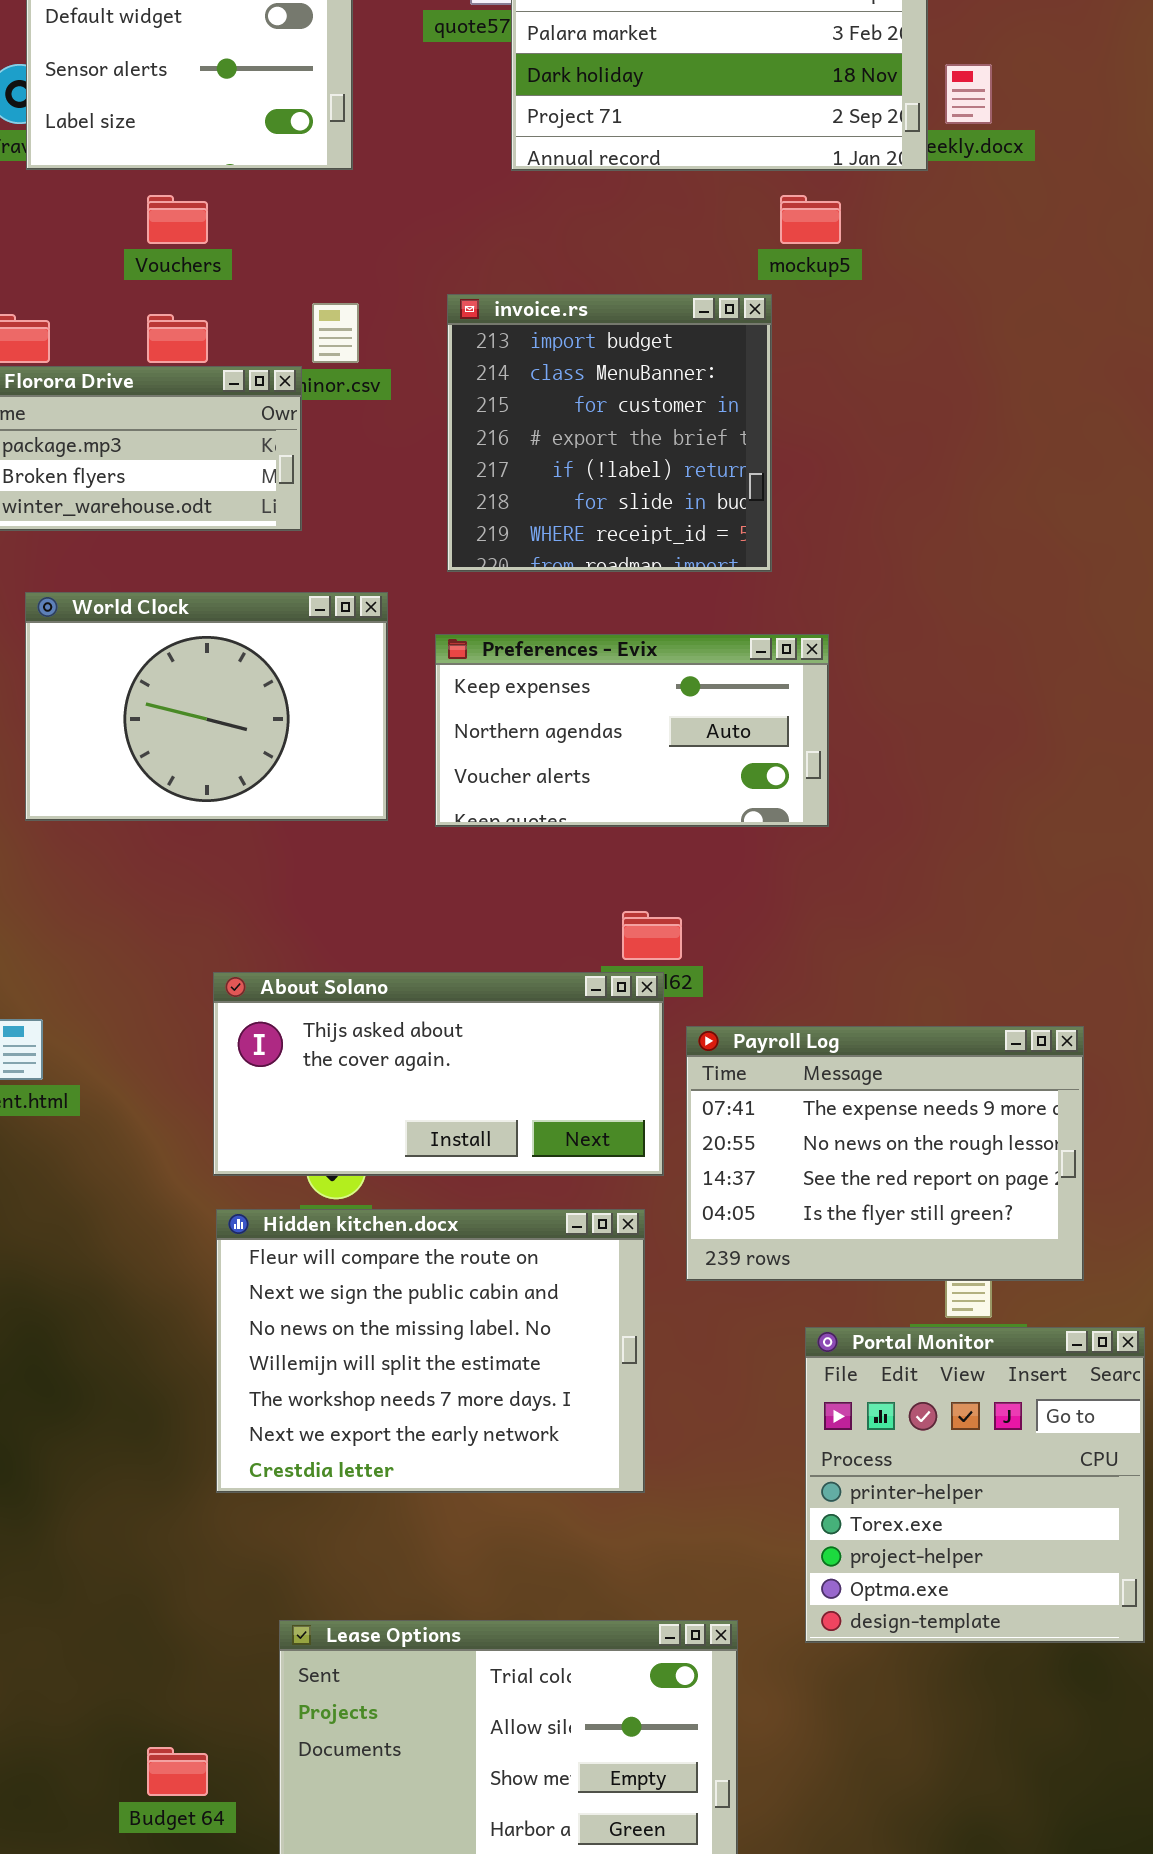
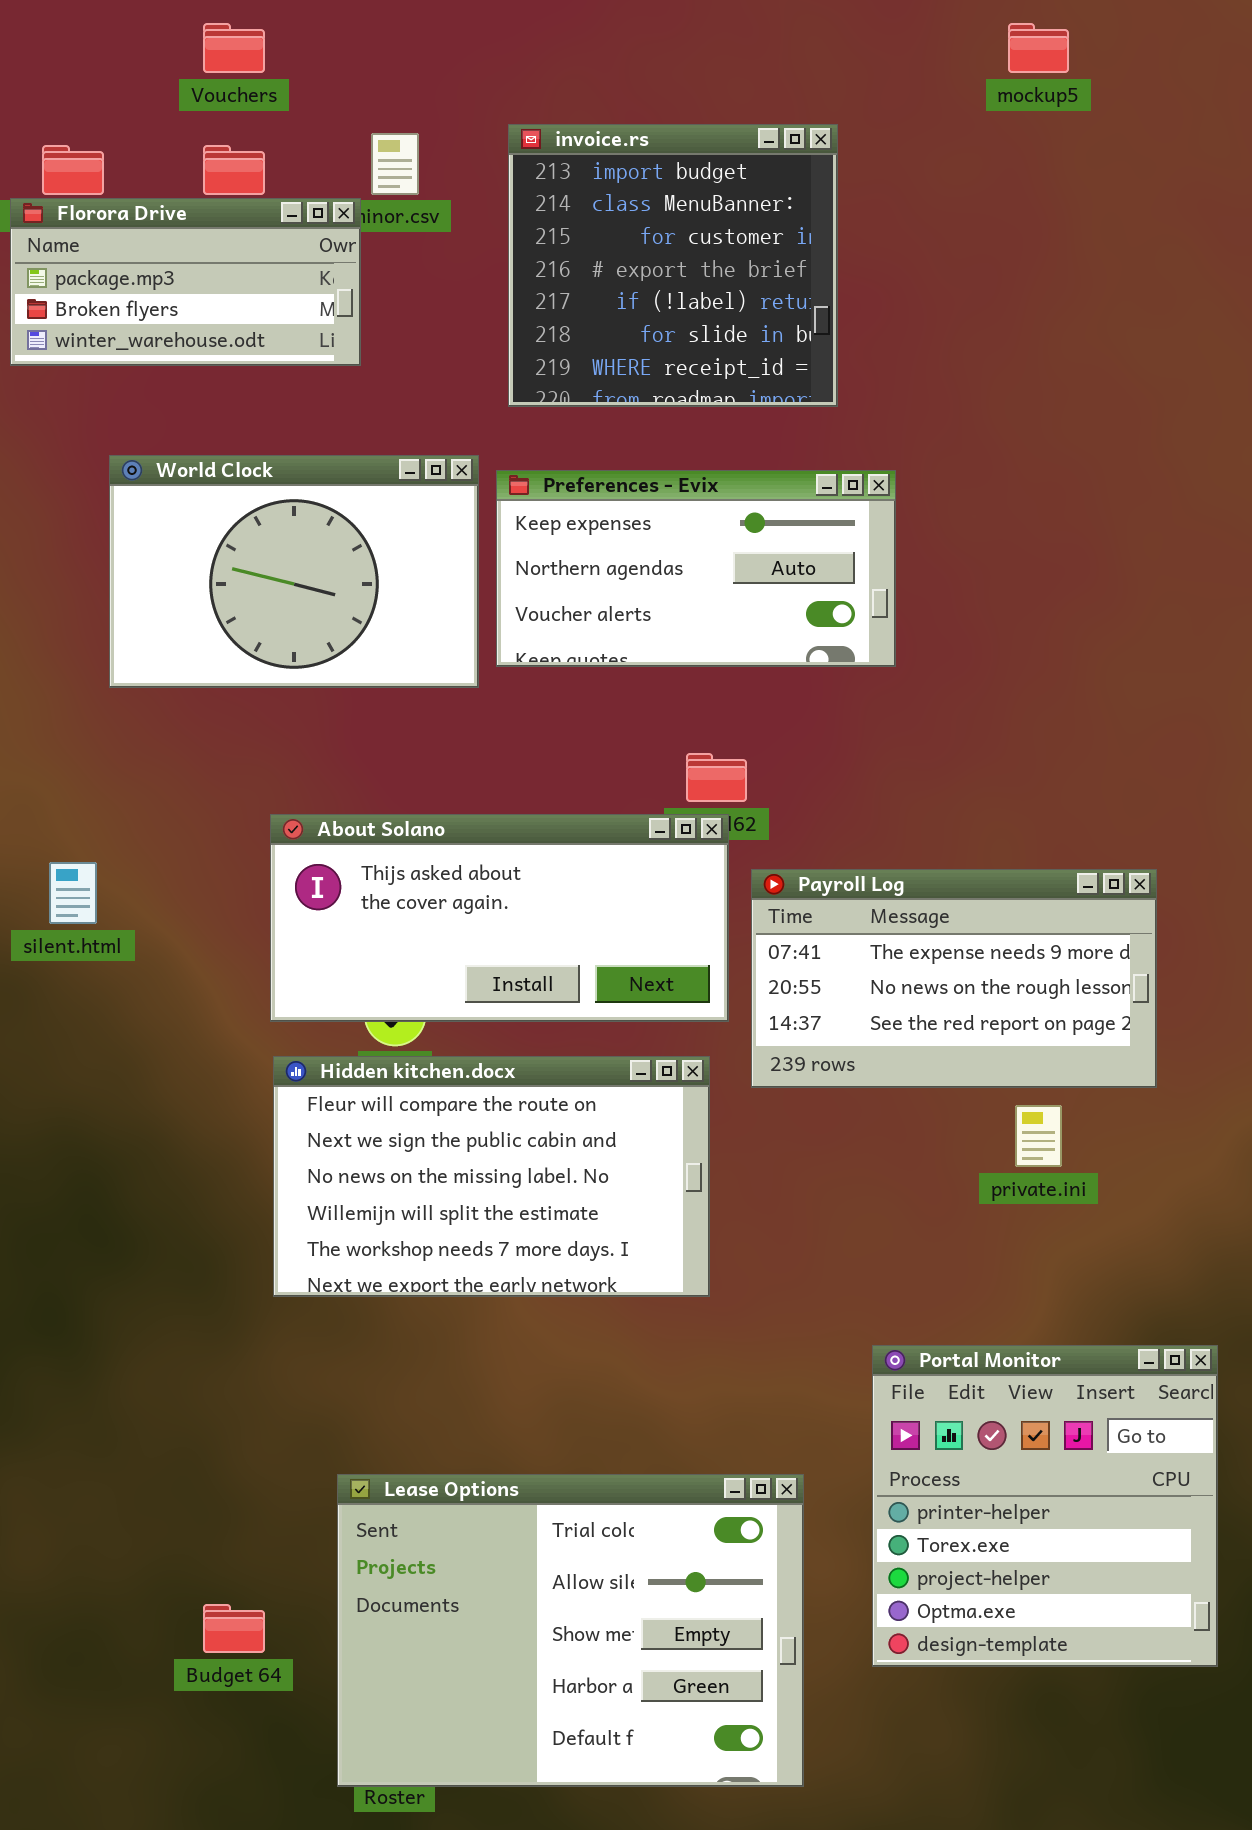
mockup5: [780,195,841,244] -> [1008,23,1069,73], moved
World Clock: [25,592,388,821] -> [109,455,479,688], moved
Payroll Log: [686,1026,1084,1281] -> [751,869,1157,1088], resized
Hidden kitchen.docx: [216,1209,645,1493] -> [273,1056,710,1297], resized
Portal Monitor: [805,1327,1145,1643] -> [872,1345,1218,1667], moved

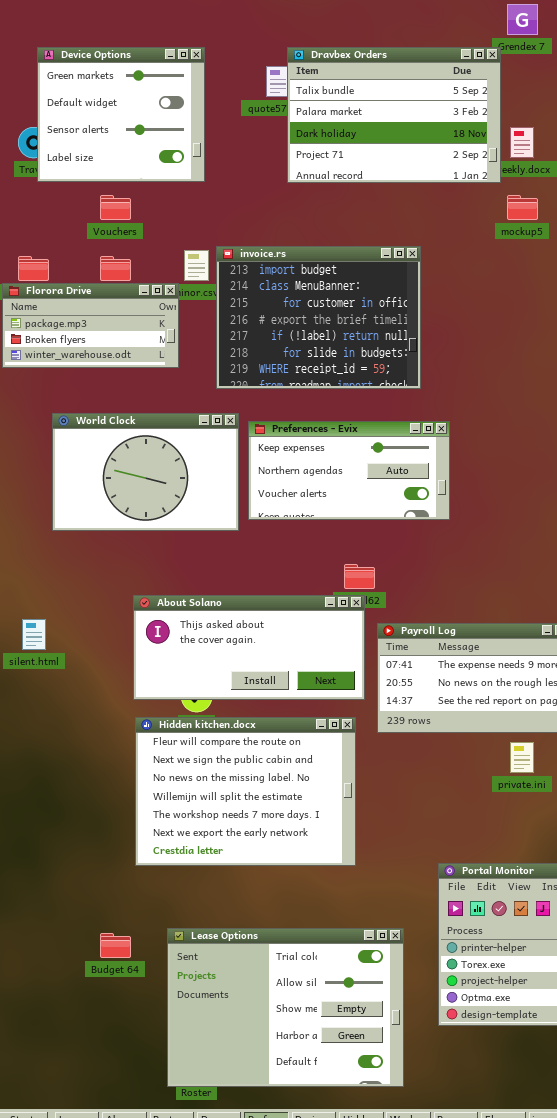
invoice.rs: [508,124,838,407] -> [216,246,421,389], resized
Hidden kitchen.docx: [273,1056,710,1297] -> [135,717,356,866], resized
Budget 64: [203,1604,265,1653] -> [100,933,131,958], moved

